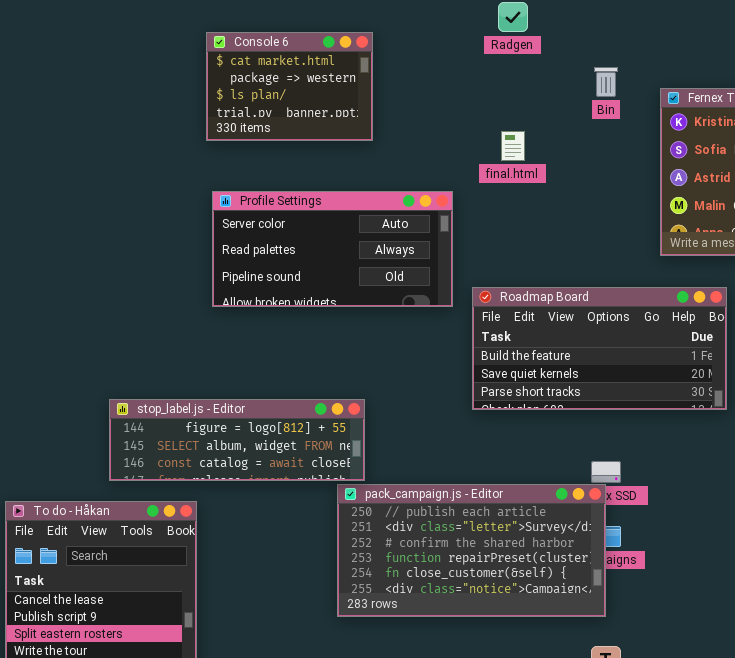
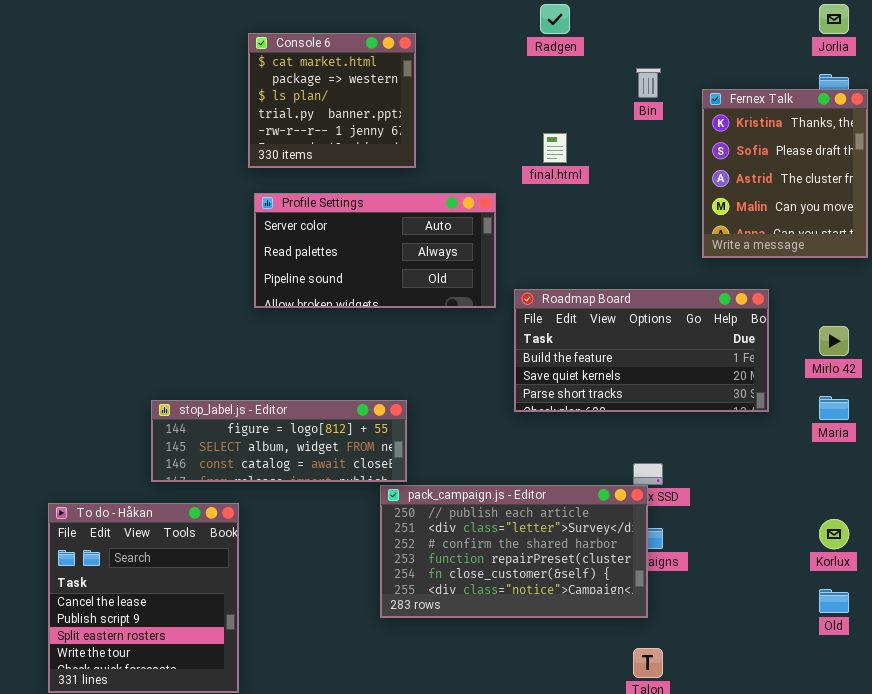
Console 6: [206,32,373,141] -> [248,33,416,168], resized

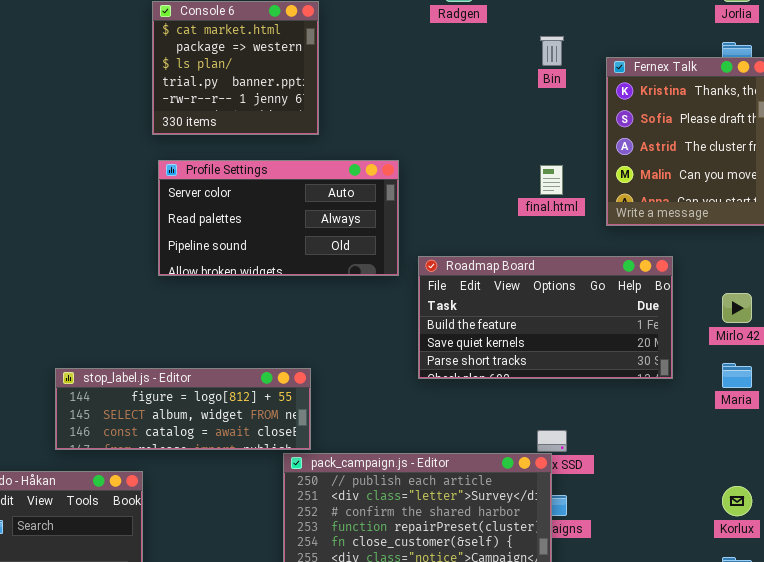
final.html: [543,133,567,163] -> [540,165,563,195], moved

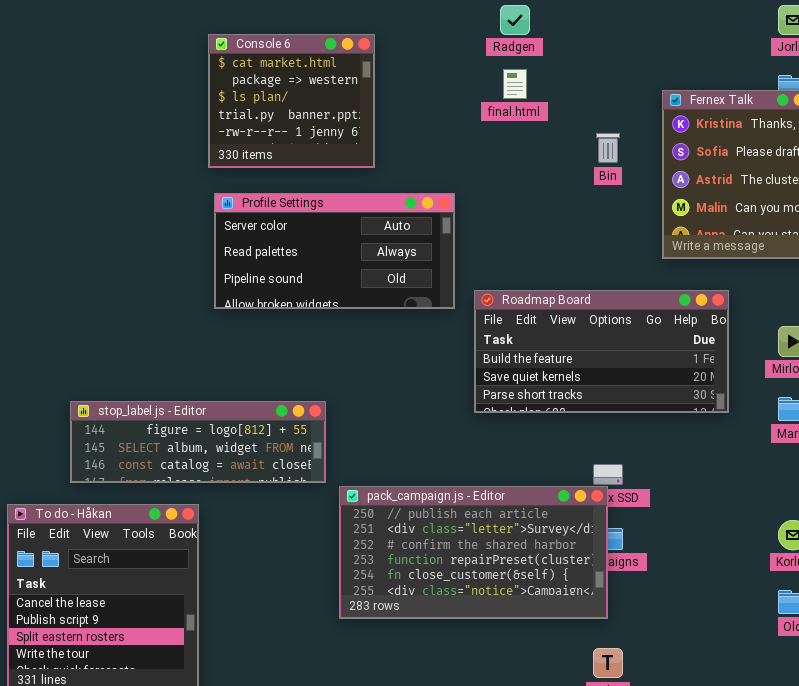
Bin: [540,36,564,66] -> [596,133,620,163], moved
final.html: [540,165,563,195] -> [503,69,527,99], moved
stop_label.js - Editor: [55,368,311,450] -> [70,401,326,483], moved

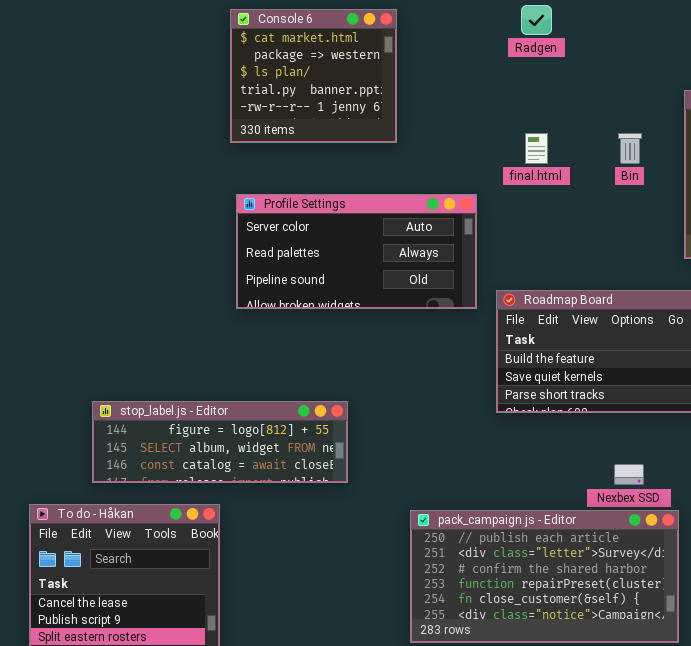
Console 6: [208,34,375,168] -> [230,9,397,143], moved
final.html: [503,69,527,99] -> [525,133,548,164], moved
pack_campaign.js - Editor: [339,486,608,619] -> [410,510,679,643], moved

